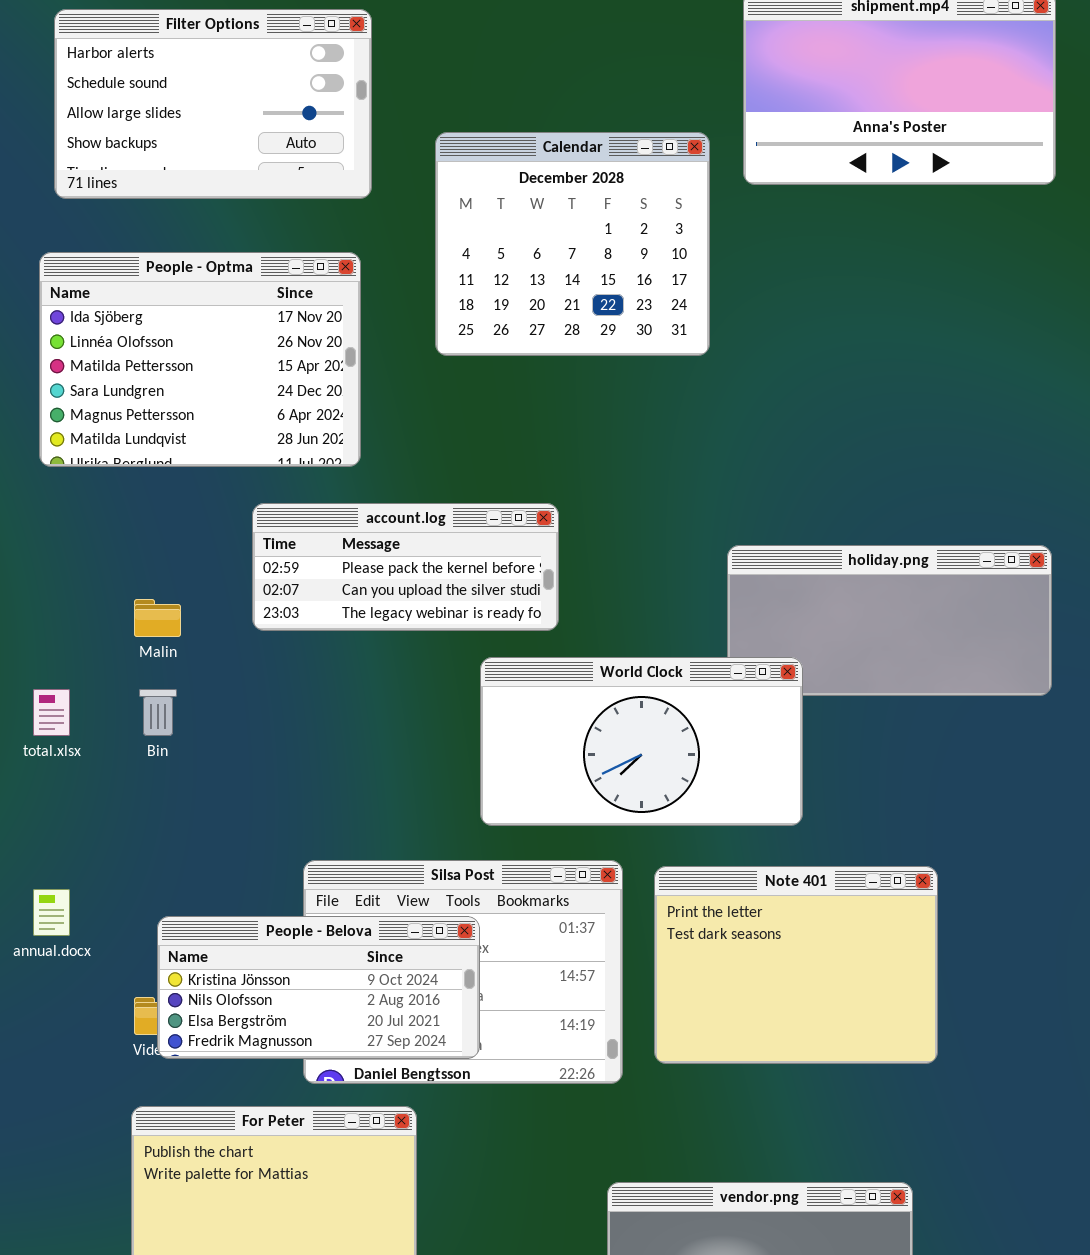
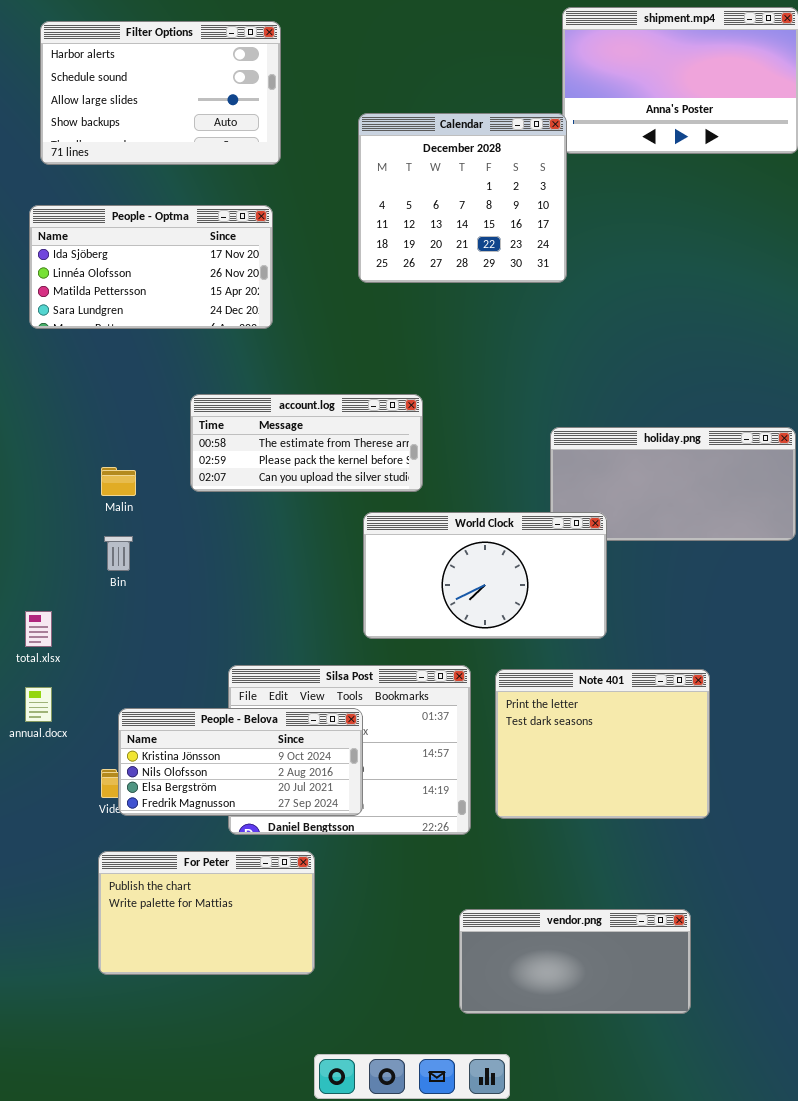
Calendar: [435,132,710,356] -> [358,113,567,283], moved
People - Optma: [39,252,361,467] -> [29,205,273,329], resized
account.log: [252,503,559,631] -> [190,394,423,492], scrolled up 1 row
total.xlsx: [33,689,70,736] -> [25,611,52,647], moved

